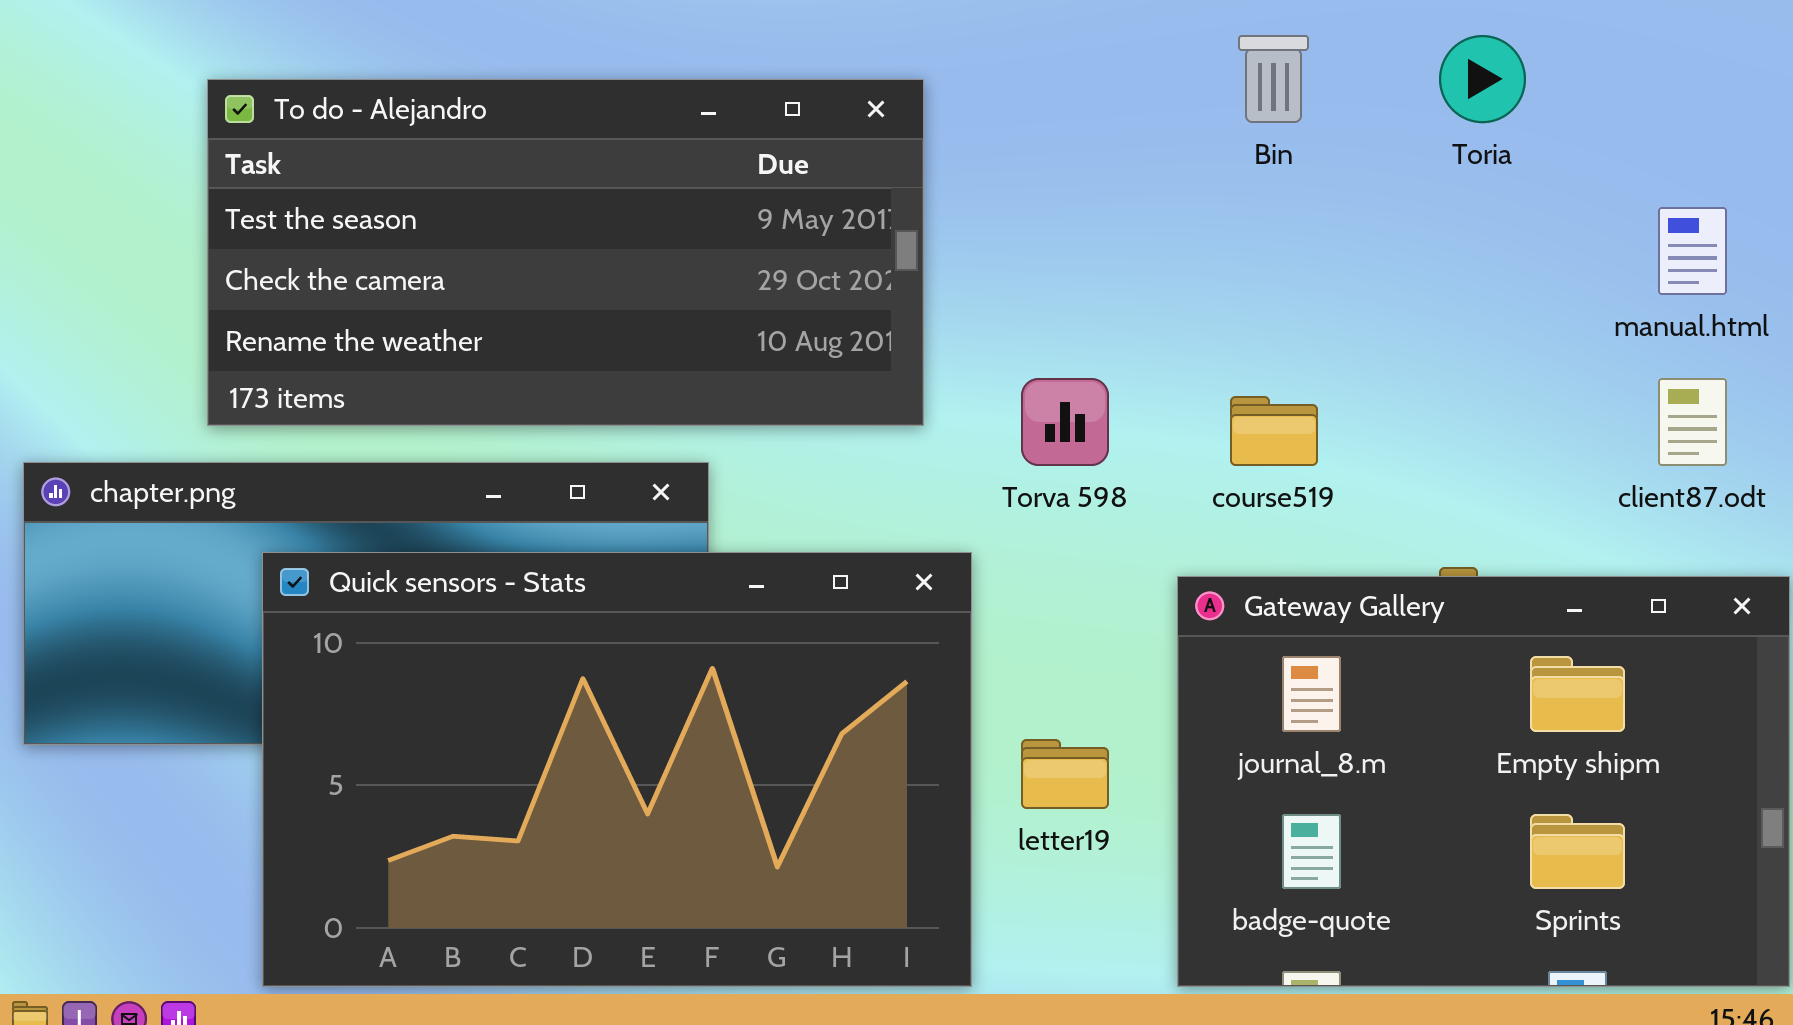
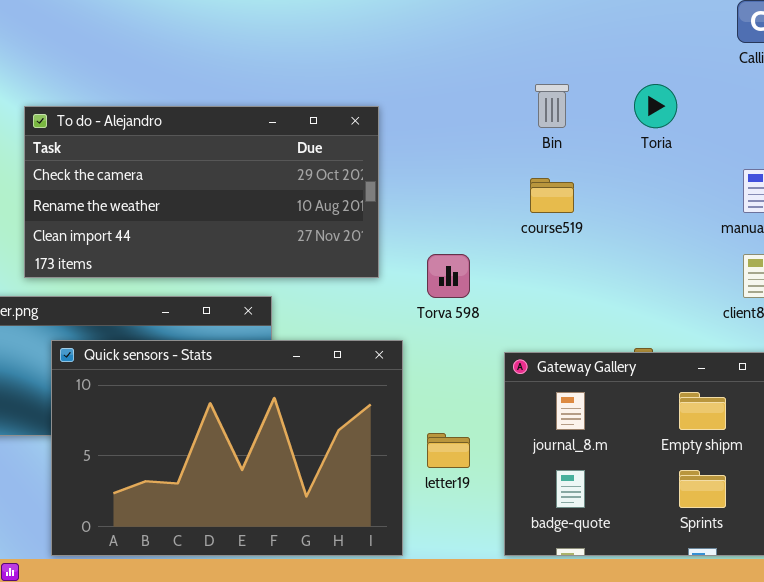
To do - Alejandro: [207,79,924,426] -> [24,106,379,278], scrolled down 1 row
course519: [1230,396,1318,466] -> [530,178,574,213], moved

